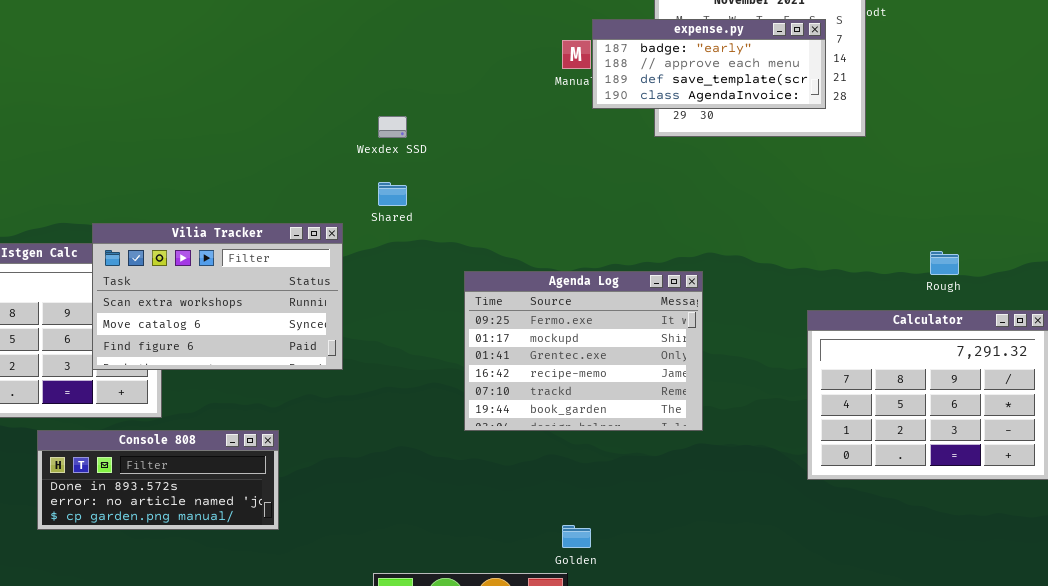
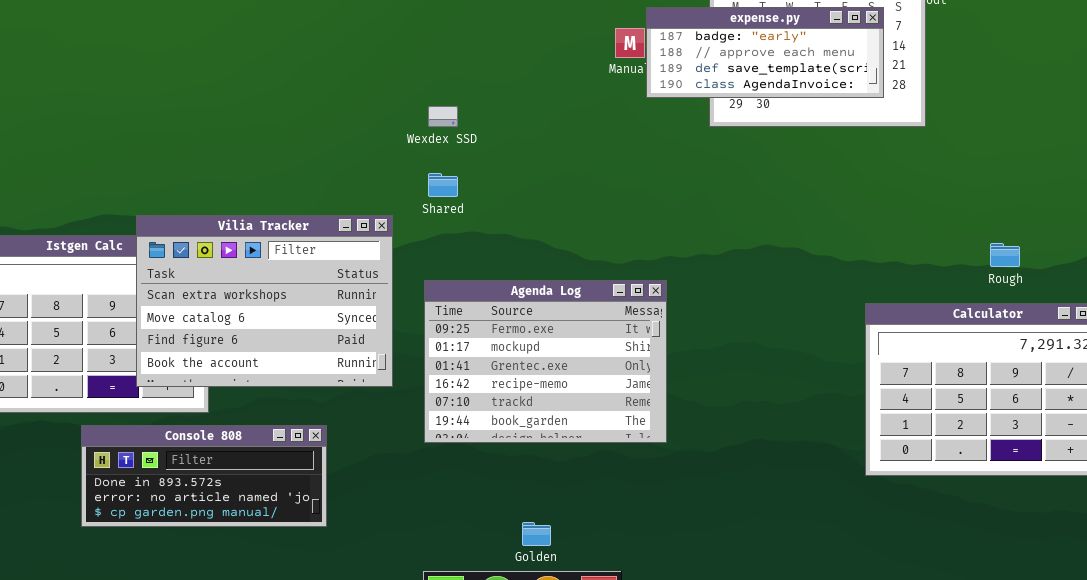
Vilia Tracker: [92,223,343,370] -> [136,215,393,387], resized
Agenda Log: [464,271,703,431] -> [424,280,667,443], moved
Golden: [562,525,591,548] -> [522,522,551,546], moved

